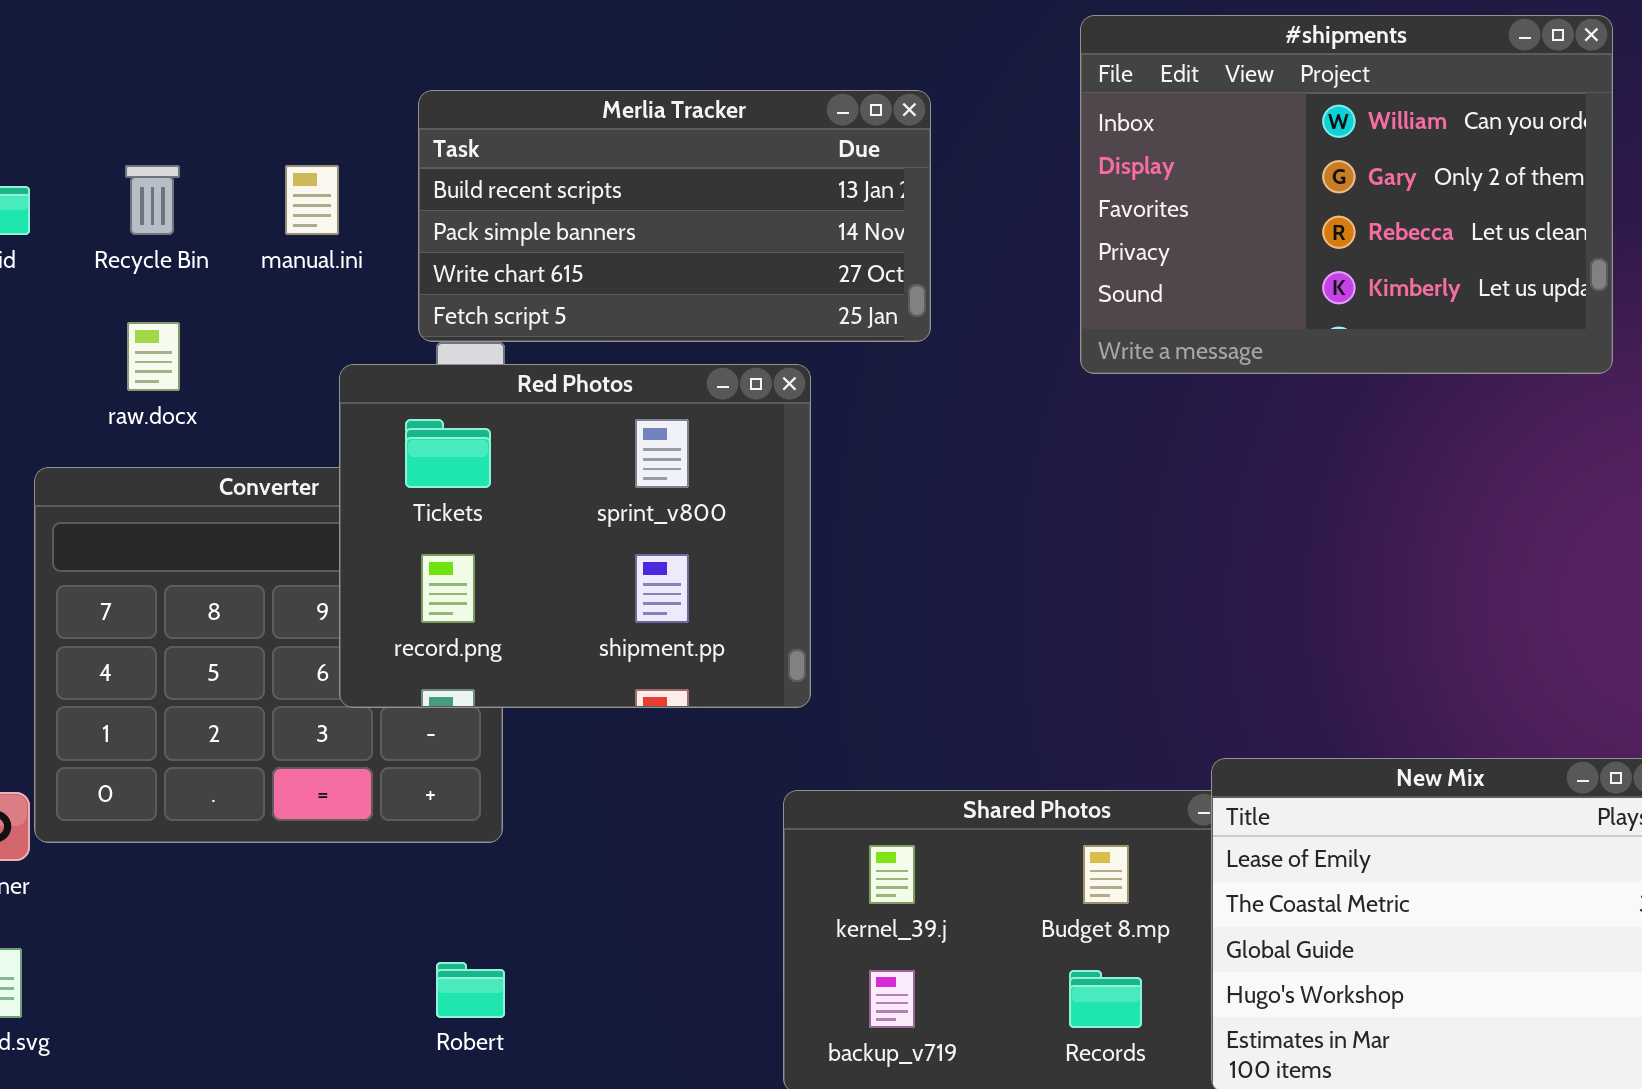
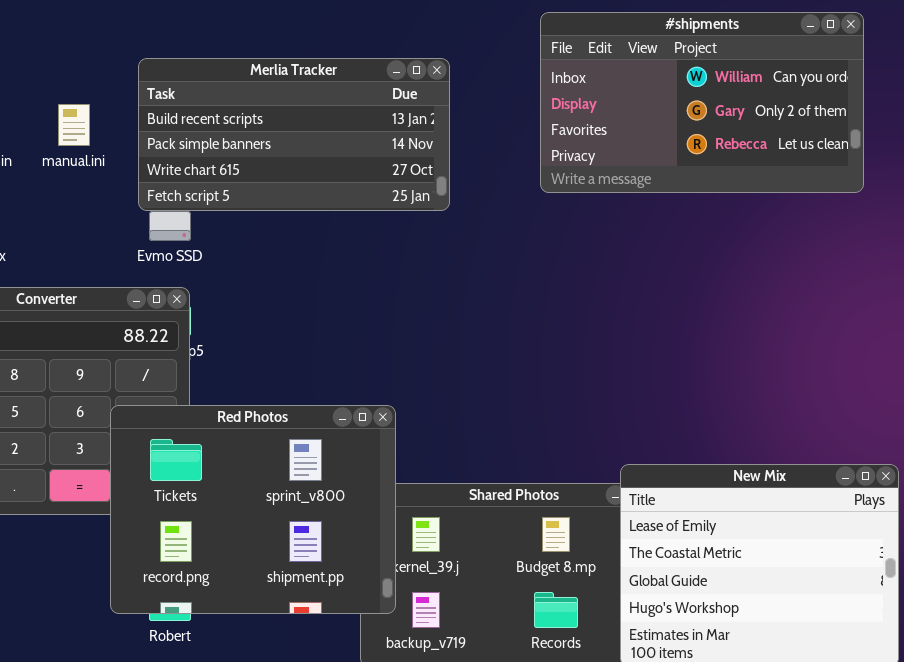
#shipments: [1080,15,1613,374] -> [540,12,864,193], resized
Red Photos: [339,364,811,708] -> [110,405,396,614], moved

